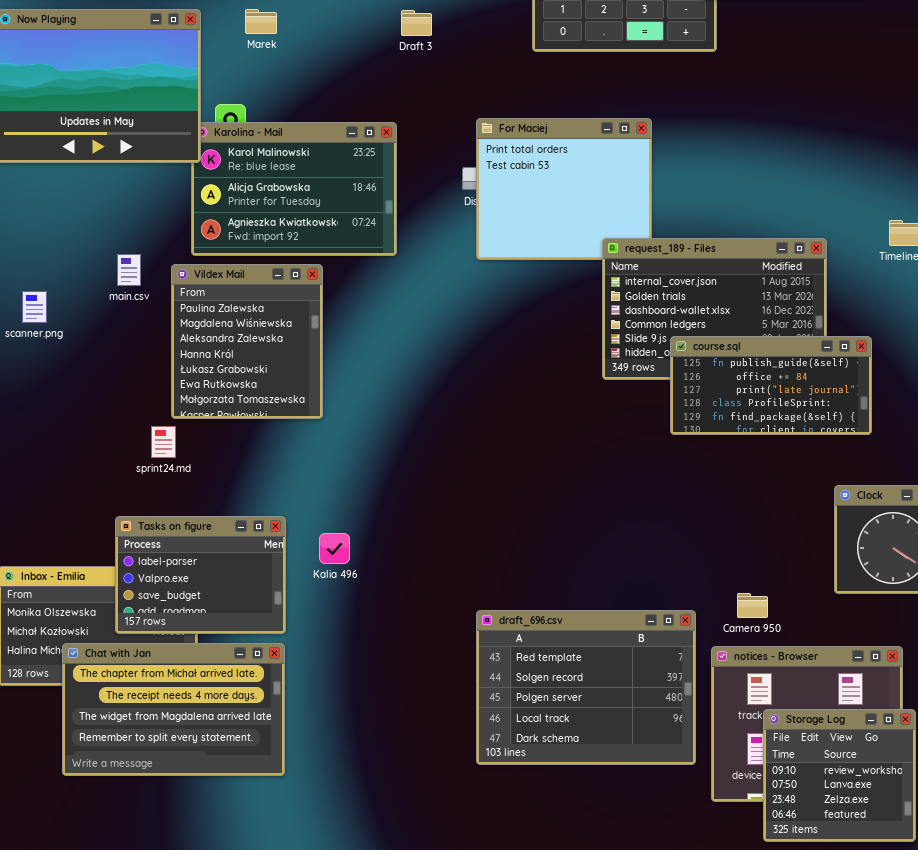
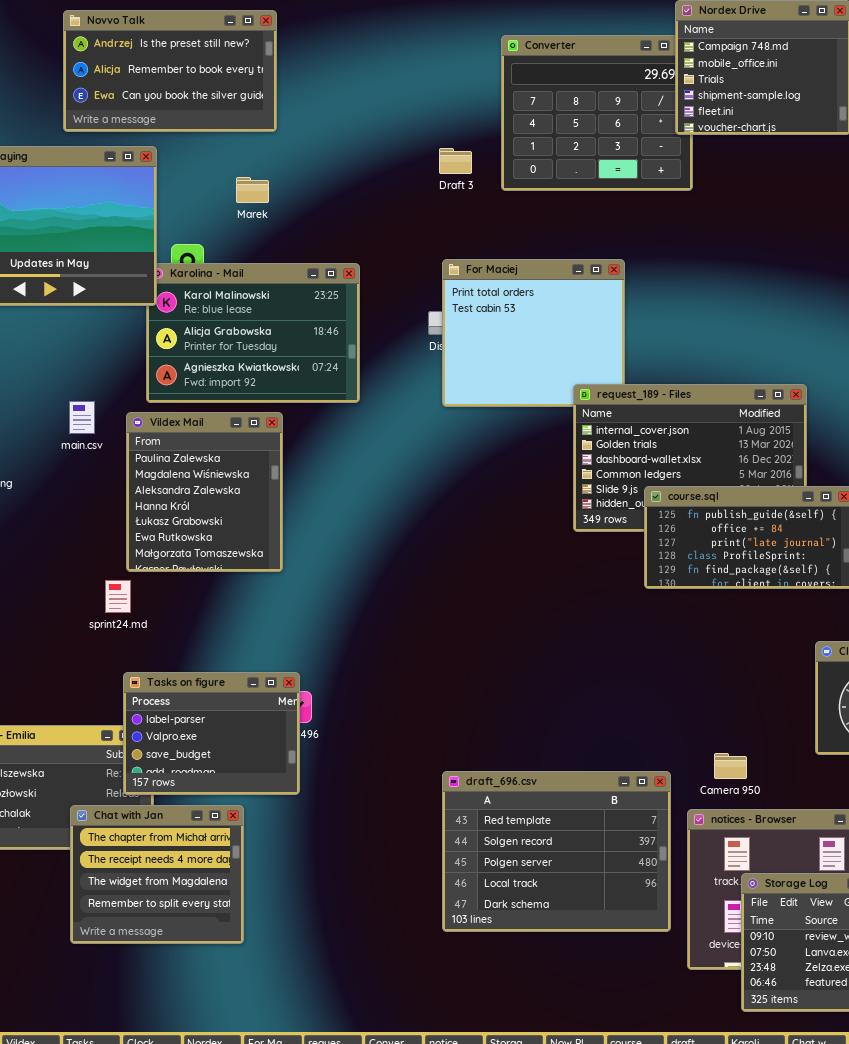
Marek: [245,9,277,34] -> [236,177,269,203], moved
Draft 3: [401,10,432,36] -> [439,148,472,174], moved
Tasks on figure: [115,516,286,634] -> [123,672,300,795], moved
Chat with Jan: [62,643,285,776] -> [70,805,244,944], resized

